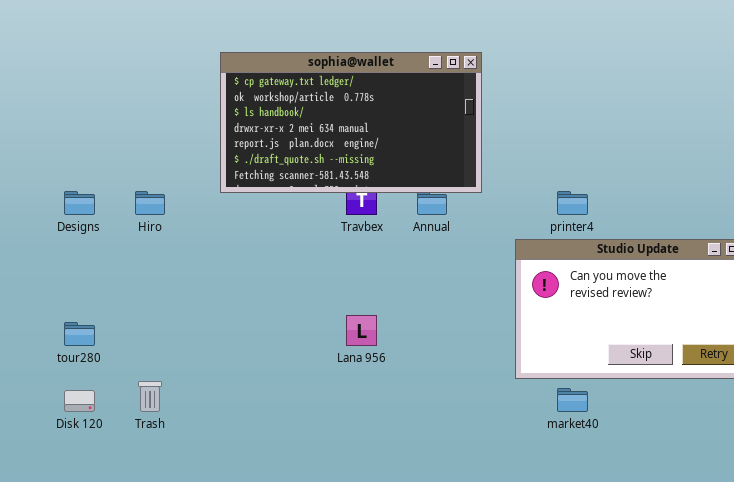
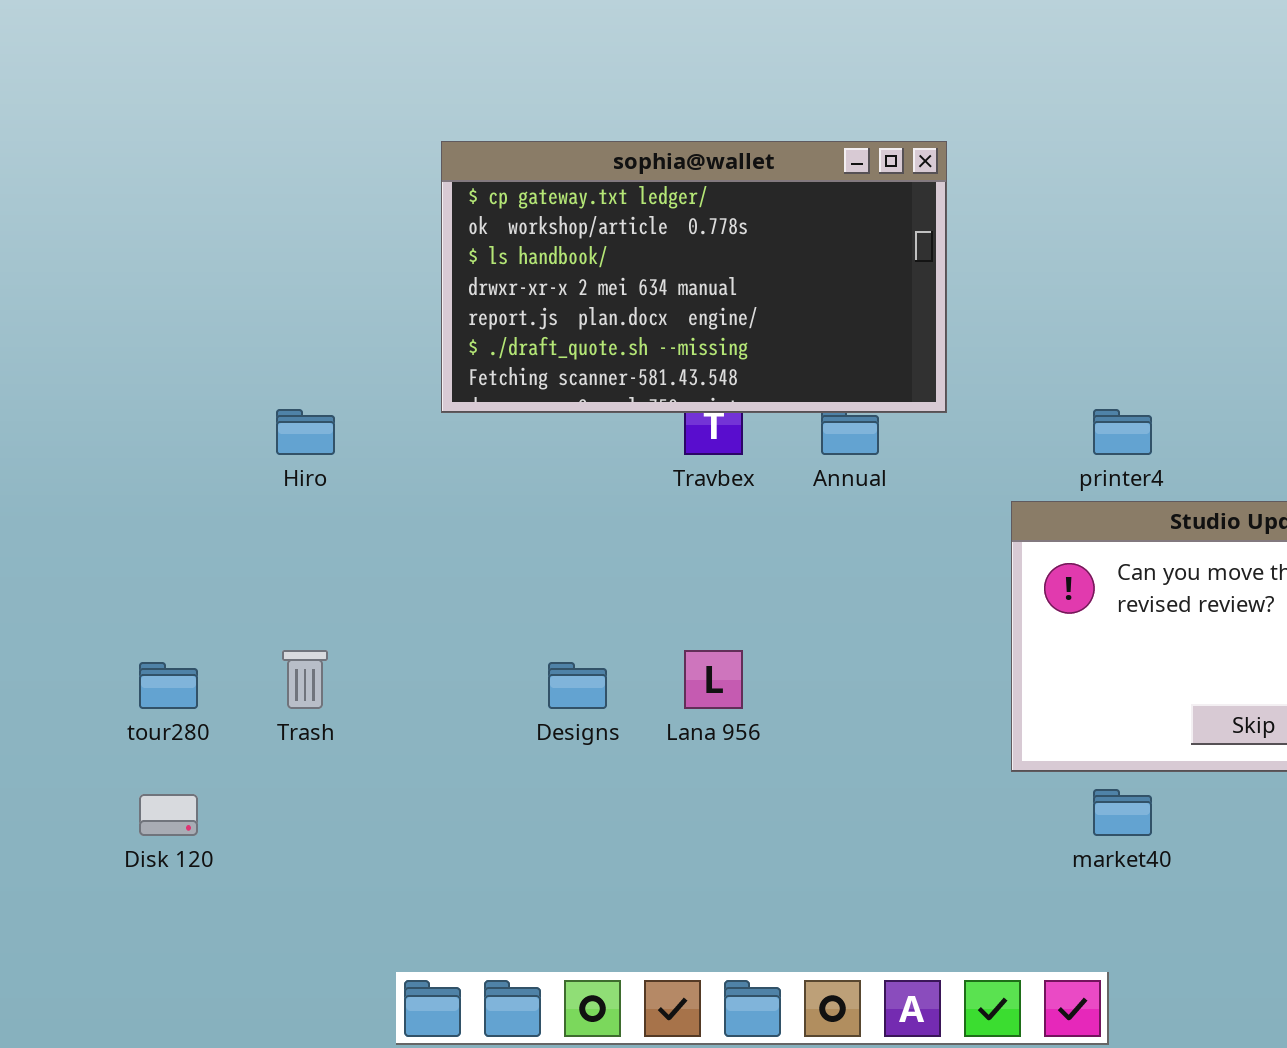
Designs: [64,191,95,215] -> [548,662,607,709], moved
Trash: [138,381,162,412] -> [282,650,328,709], moved

